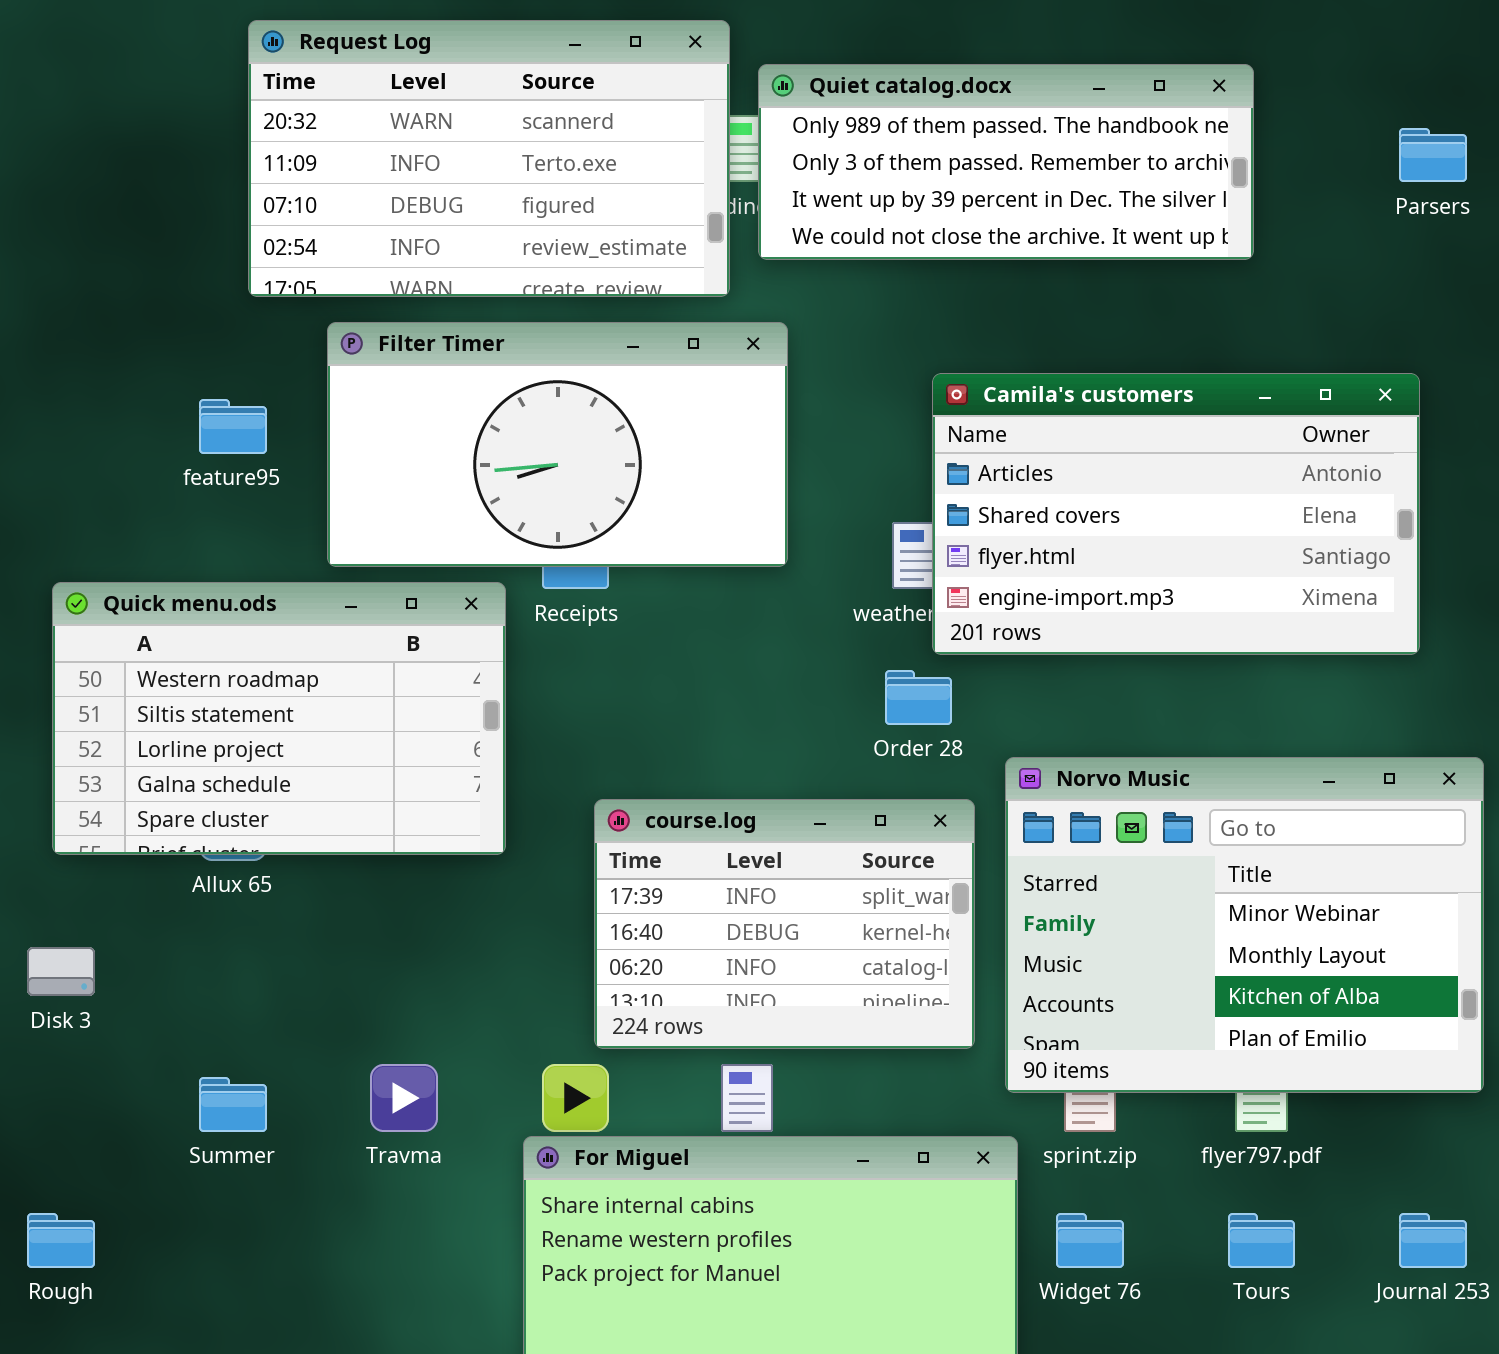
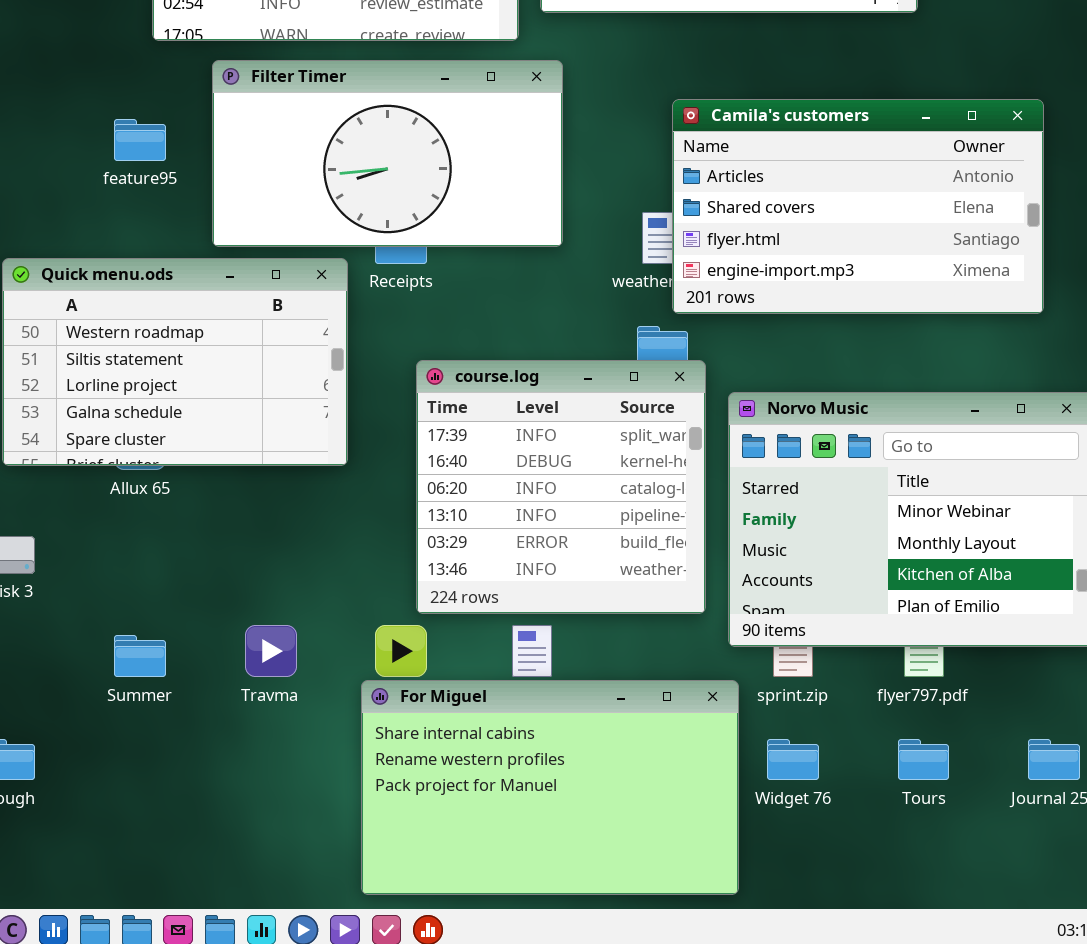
course.log: [594,799,975,1049] -> [416,360,706,614], resized

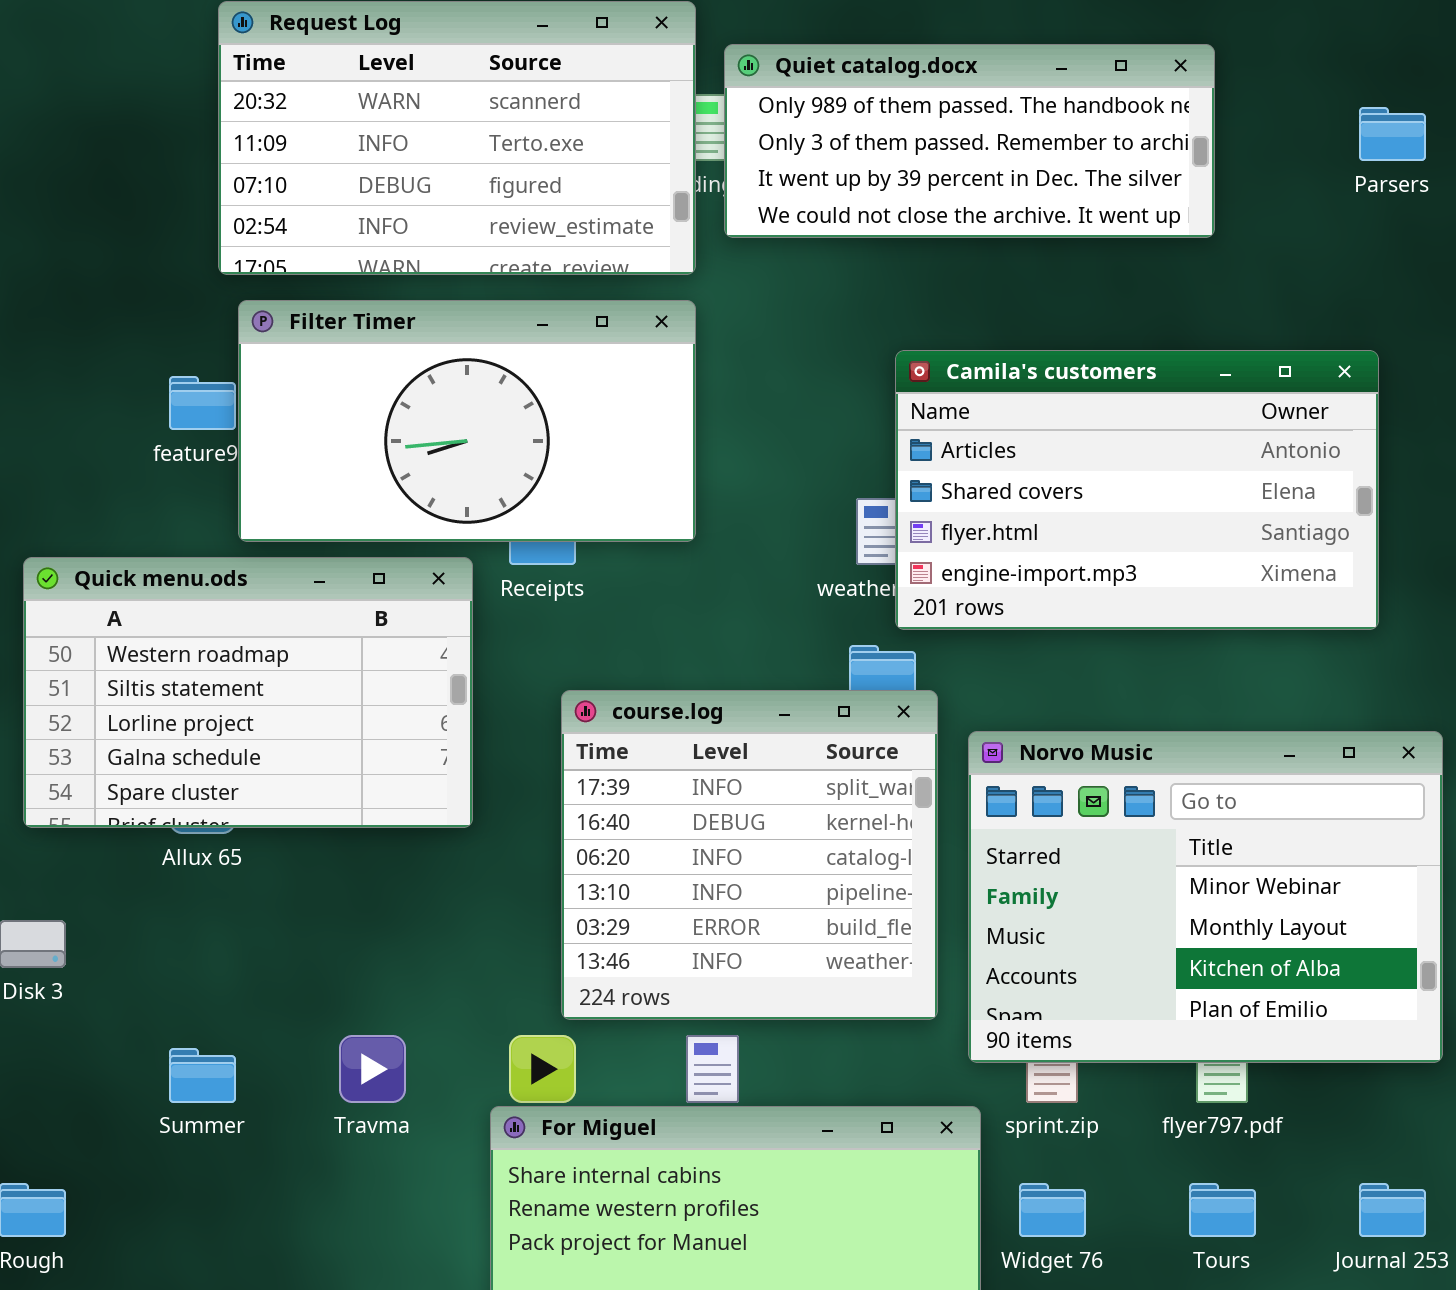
Filter Timer: [212,60,563,247] -> [238,300,696,542], moved

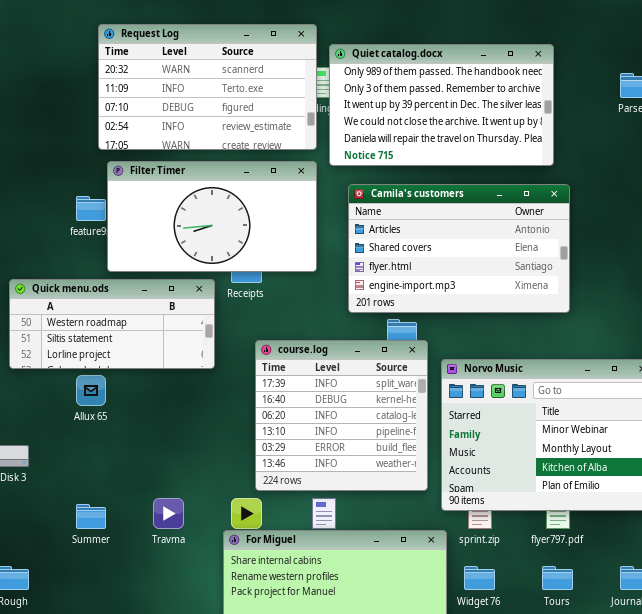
Quiet catalog.docx: [724,44,1215,238] -> [329,44,554,166], resized
Camila's customers: [895,350,1379,630] -> [348,184,570,313], moved
Quick menu.ods: [23,557,473,828] -> [9,279,215,369], resized

